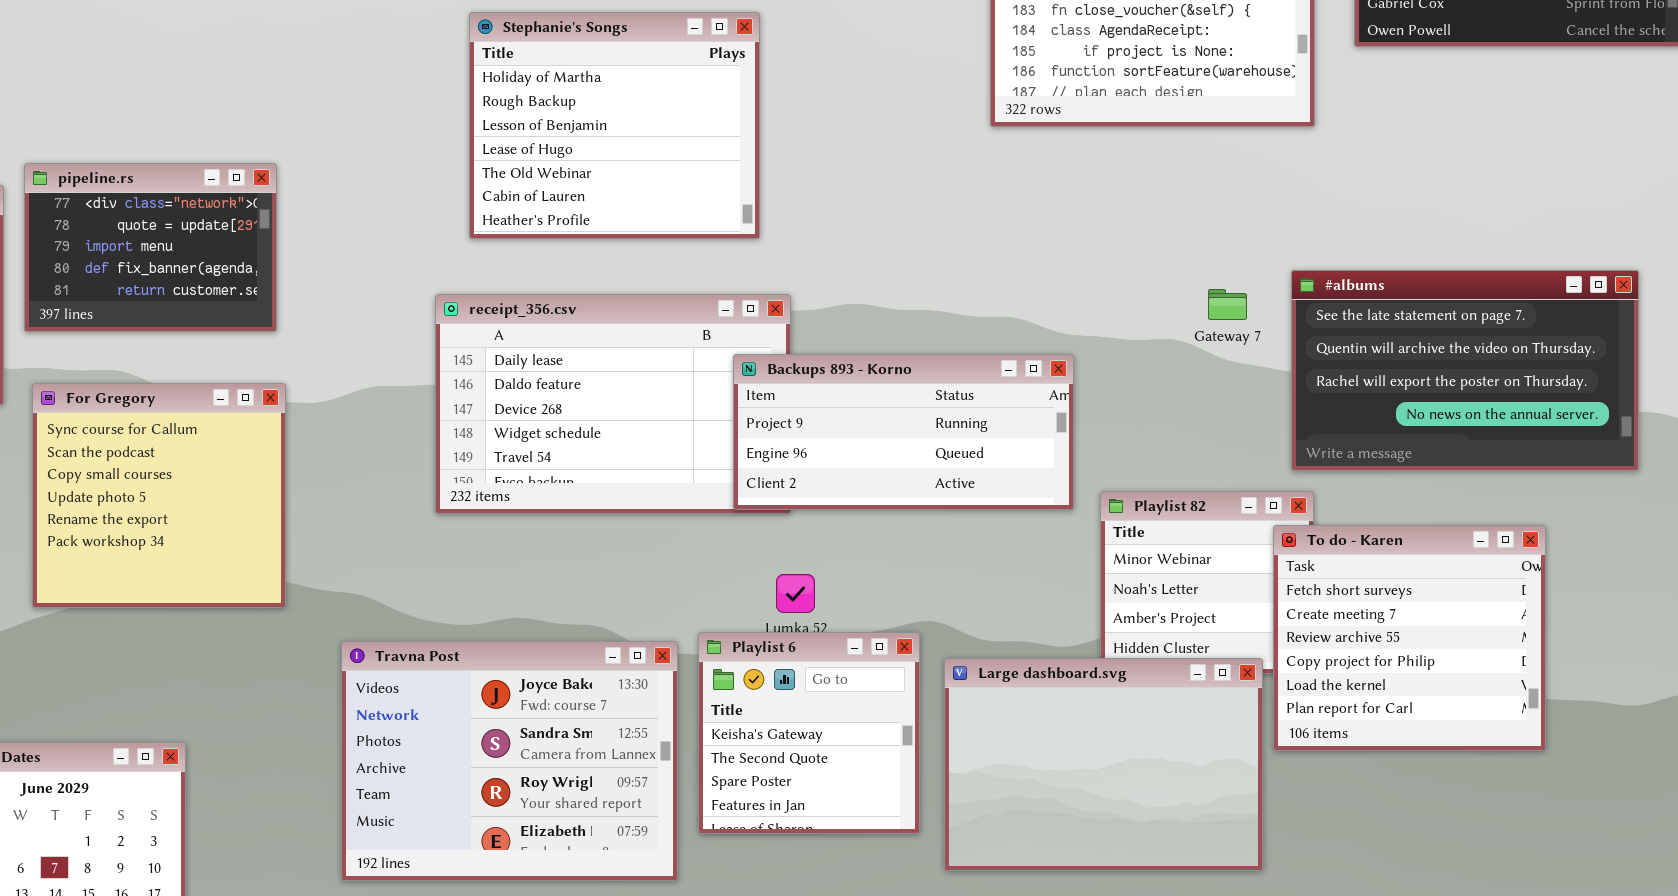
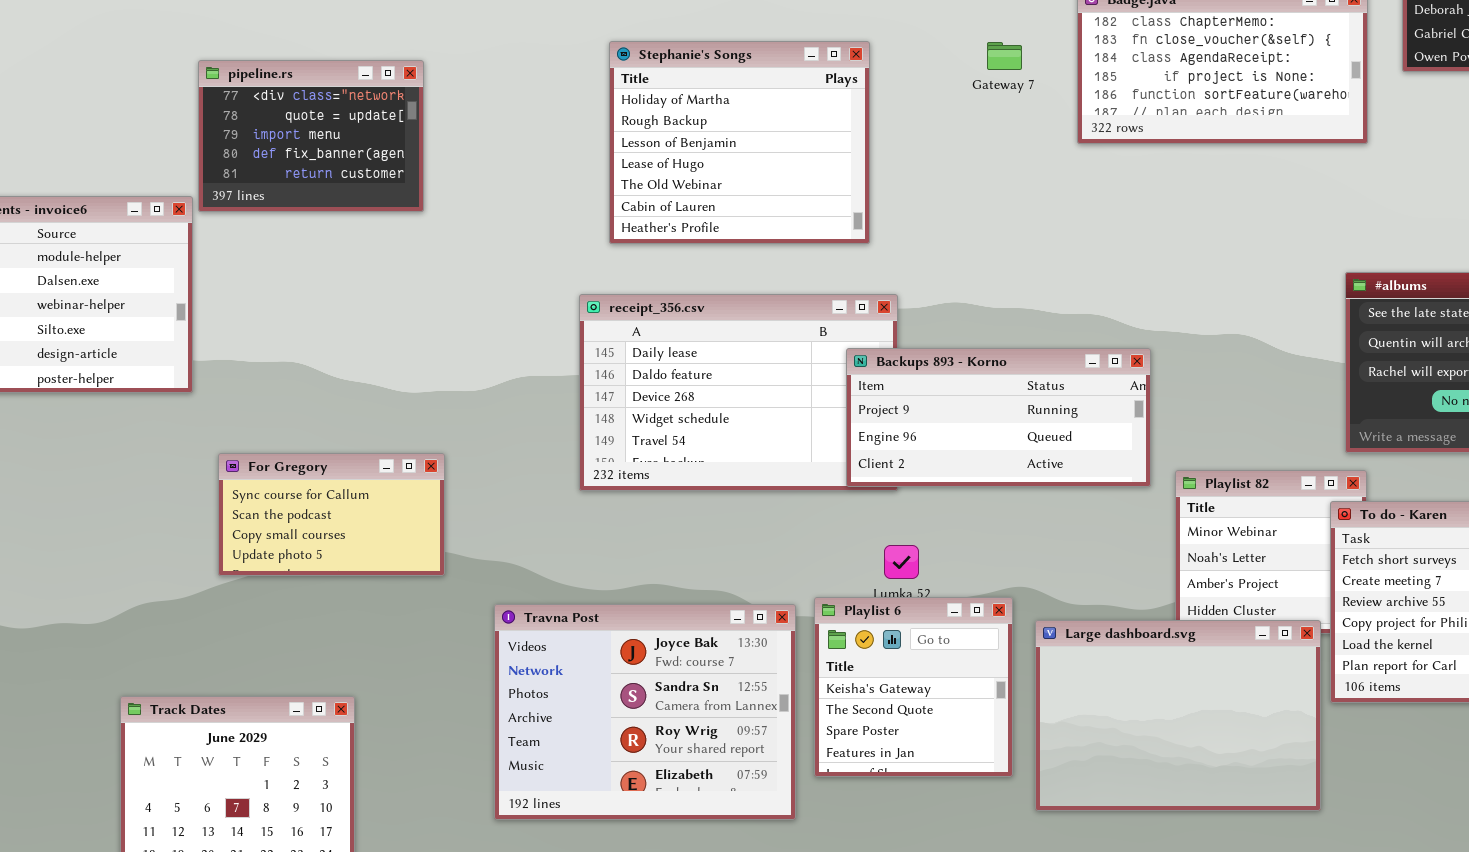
pipeline.rs: [24,163,277,332] -> [198,60,424,212], moved
Gateway 7: [1208,289,1247,320] -> [987,42,1022,70], moved
For Gregory: [32,383,286,608] -> [218,453,445,576], resized

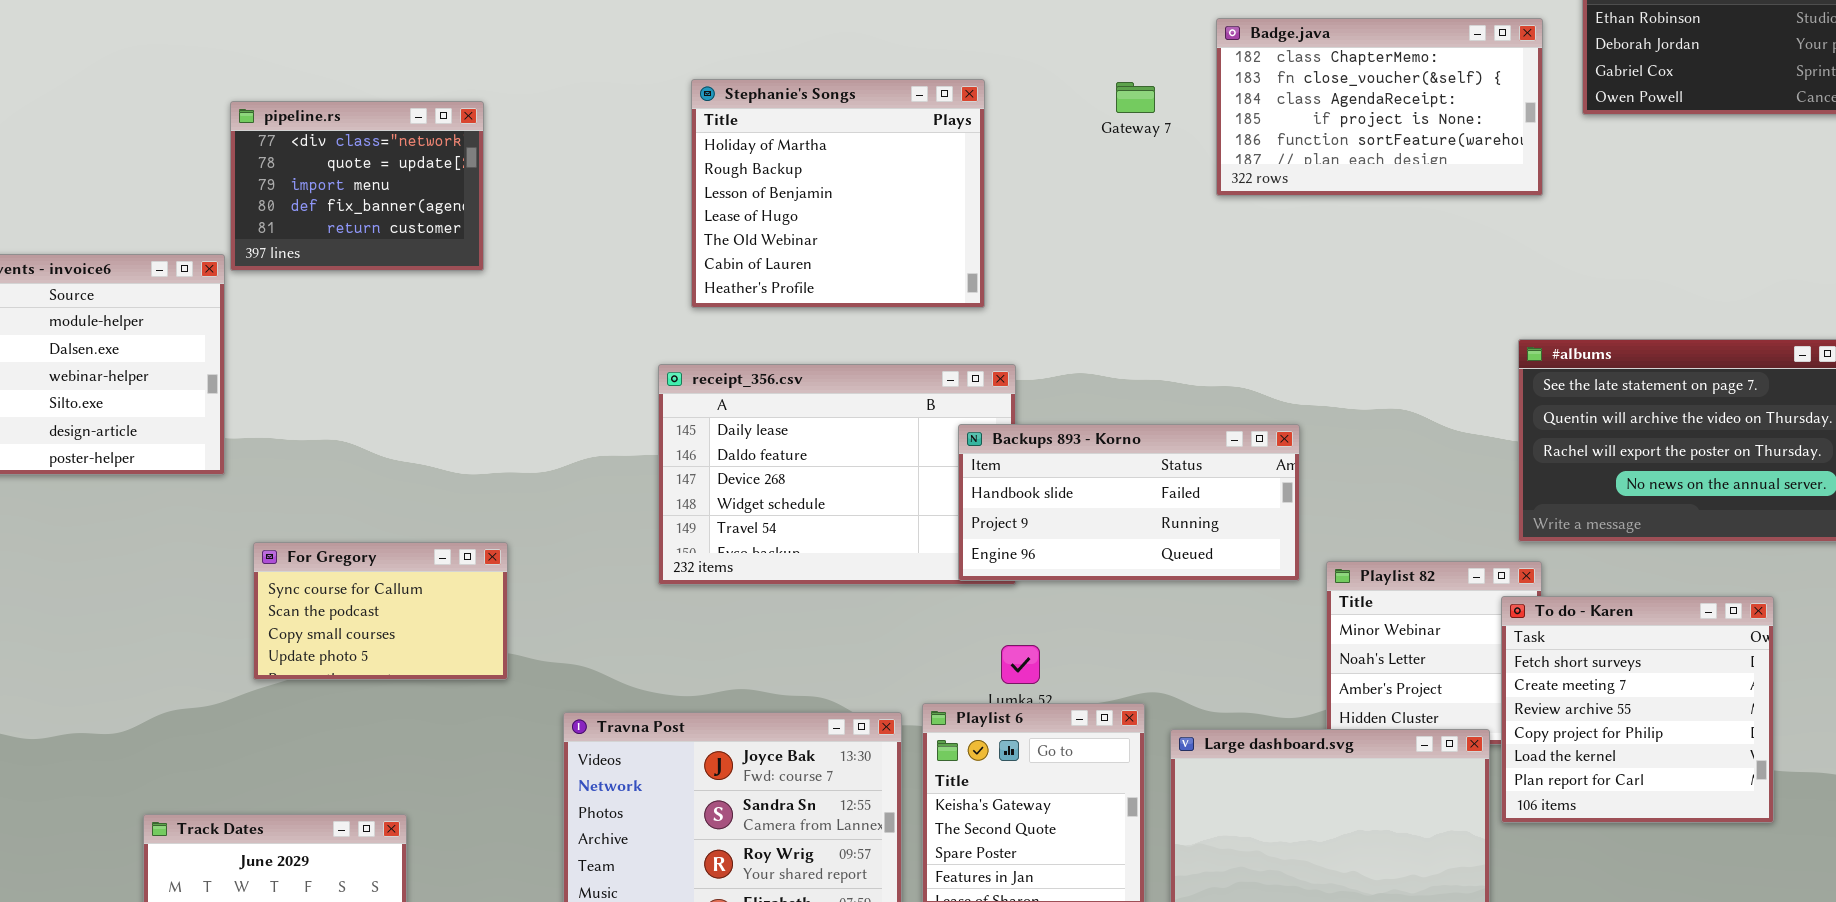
Backups 893 - Korno: [846,348,1151,487] -> [958,424,1300,581], scrolled up 1 row

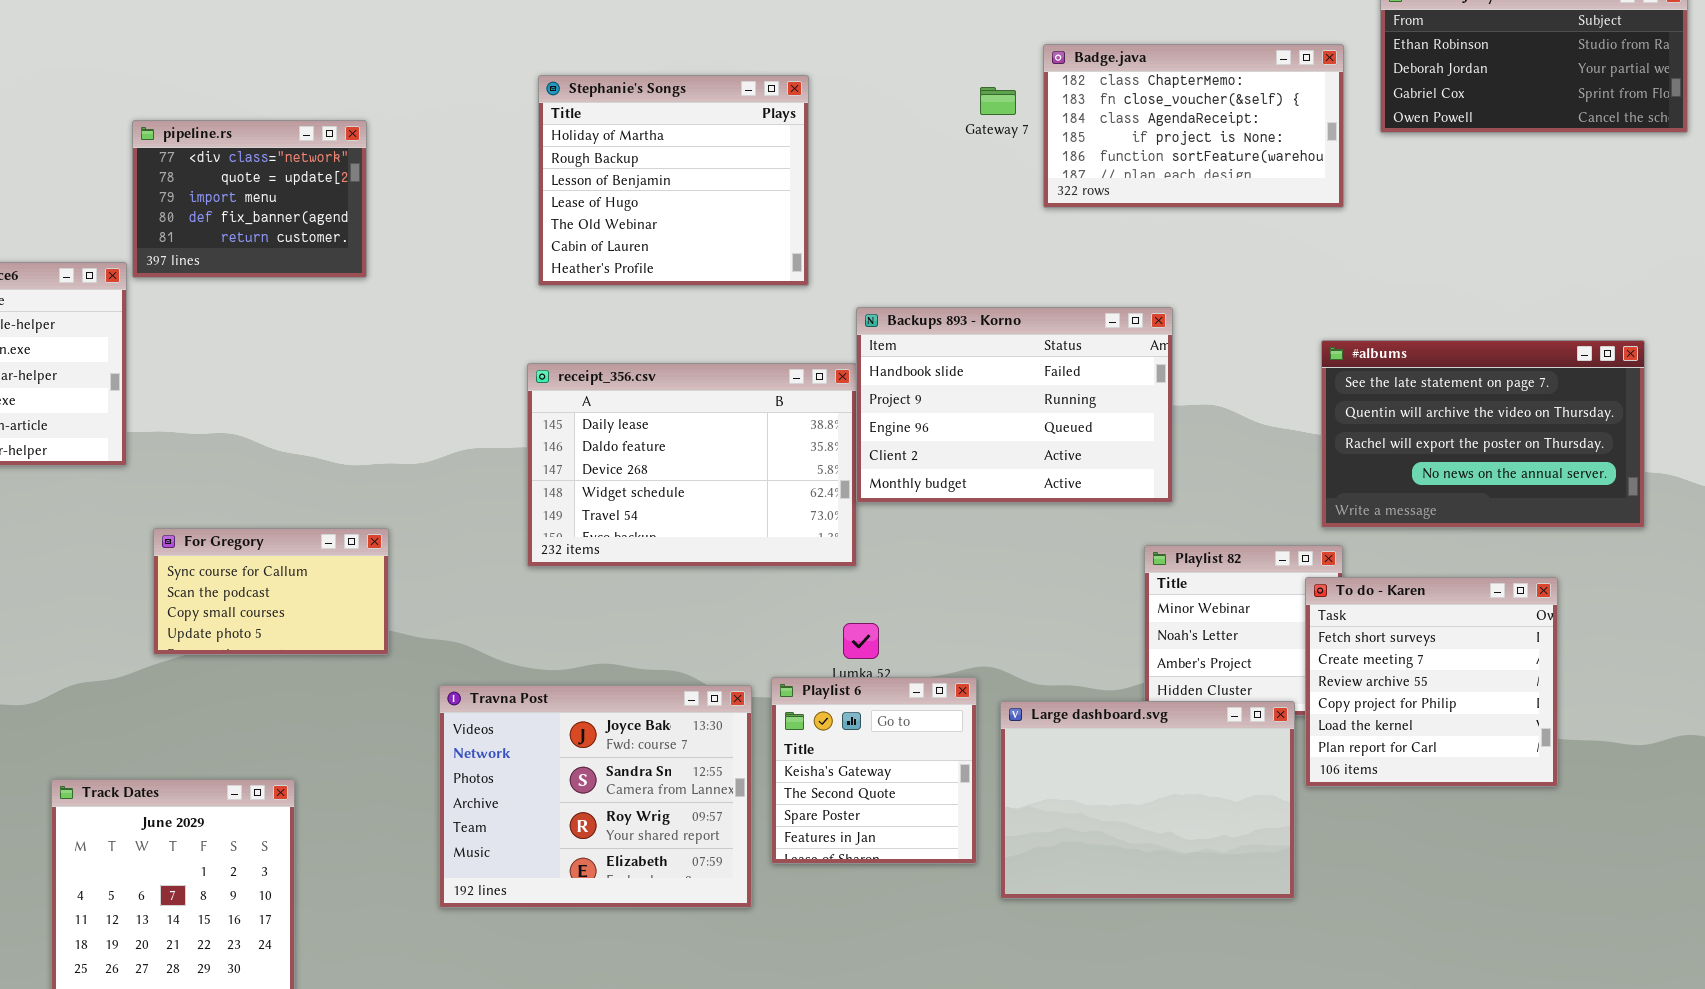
Stephanie's Songs: [691,79,985,308] -> [538,75,809,286], moved
Gateway 7: [1116,82,1155,113] -> [980,87,1016,115], moved
Backups 893 - Korno: [958,424,1300,581] -> [856,307,1173,503], moved, resized

